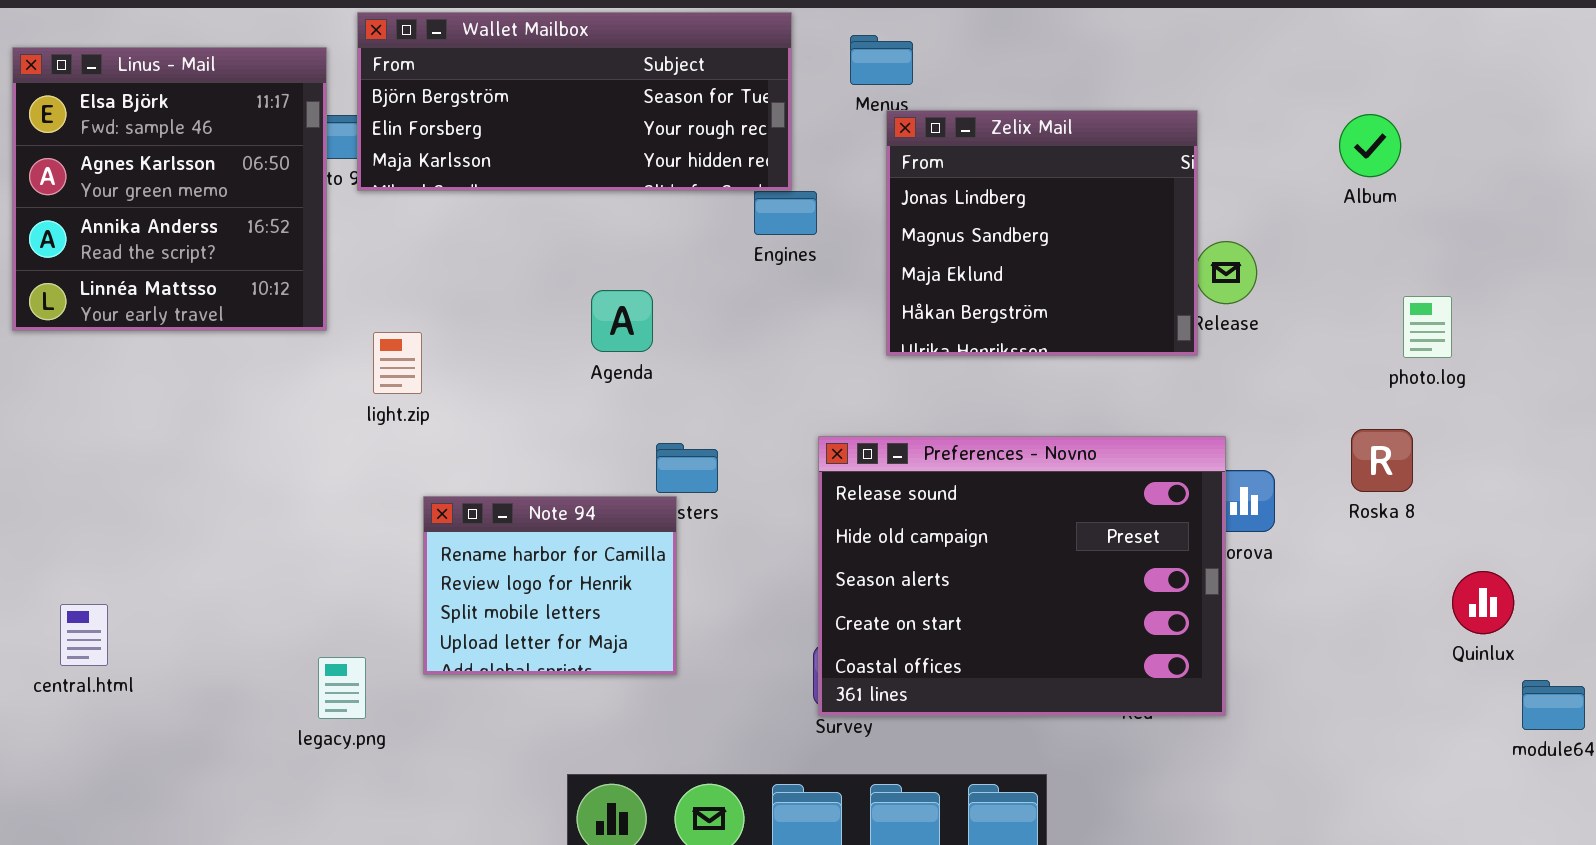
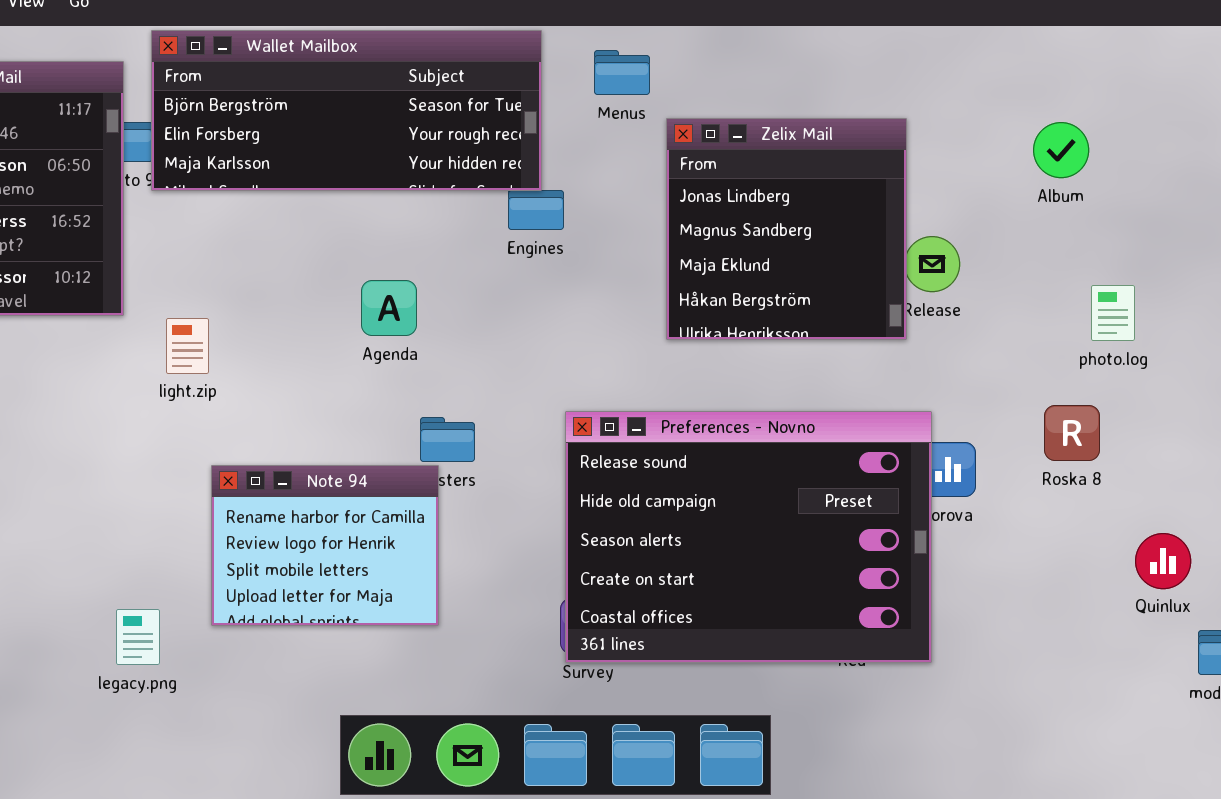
Zelix Mail: [886,110,1198,356] -> [666,118,907,340], resized

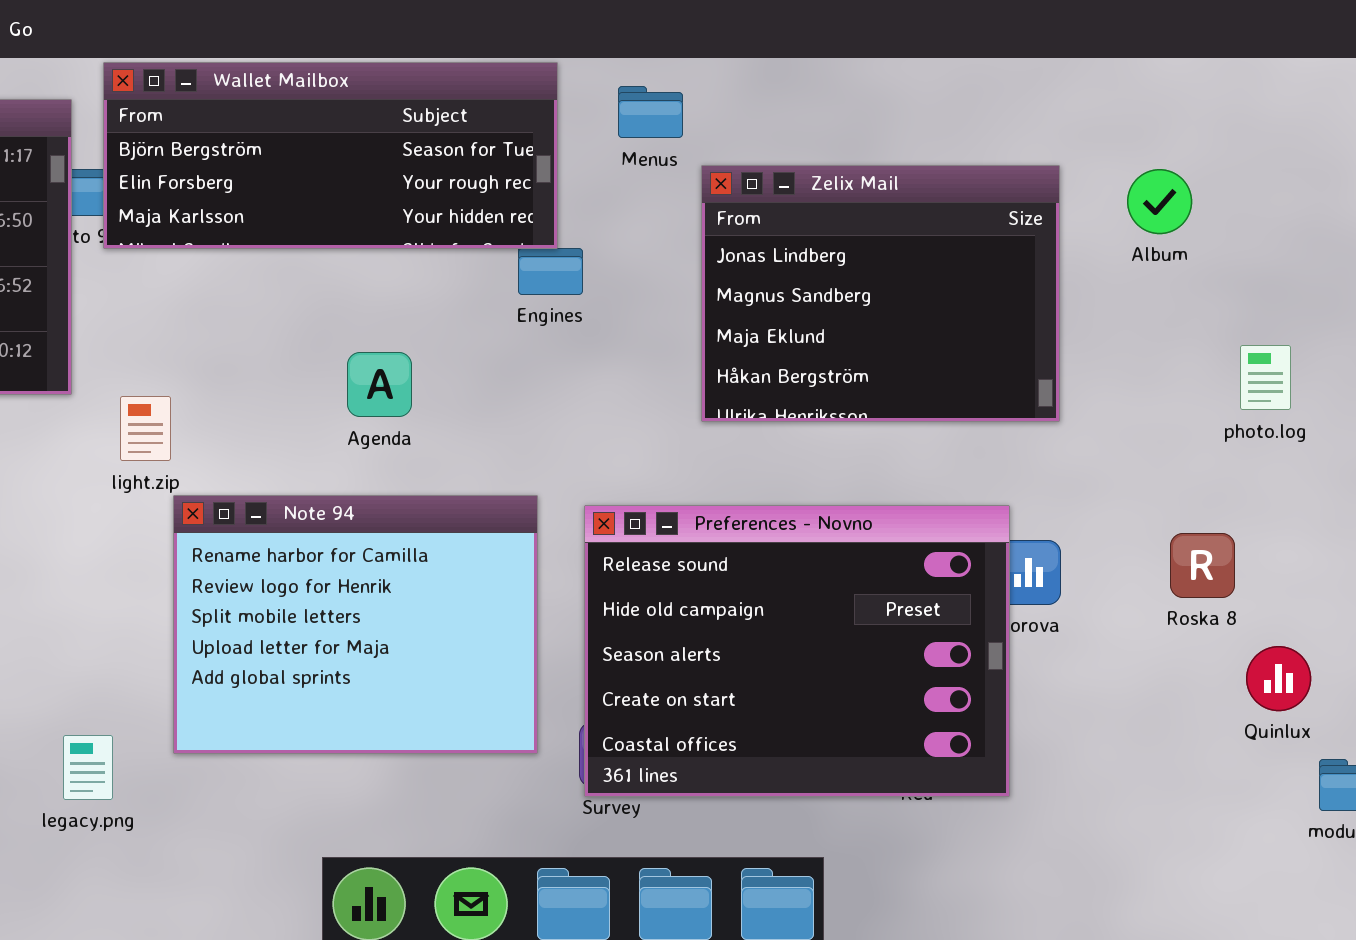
Zelix Mail: [666,118,907,340] -> [701,165,1060,422], resized
photo.log: [1091,285,1135,341] -> [1240,345,1291,410], moved
Roska 8: [1044,405,1100,461] -> [1170,533,1235,598], moved
Note 94: [211,465,439,626] -> [173,495,538,754], resized

